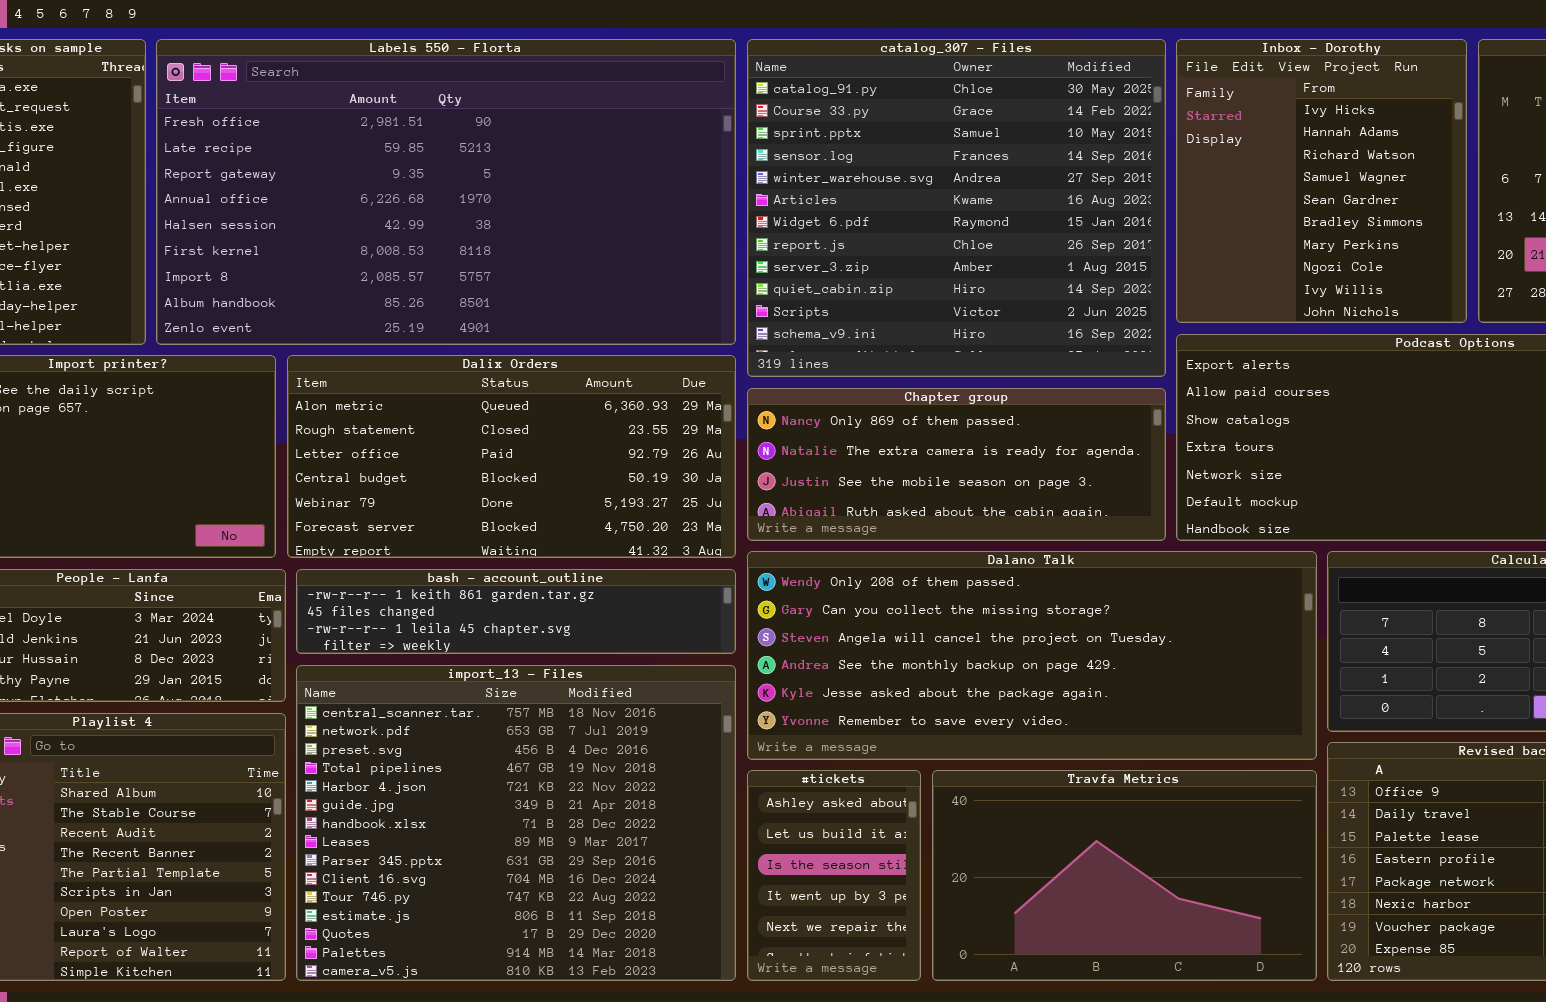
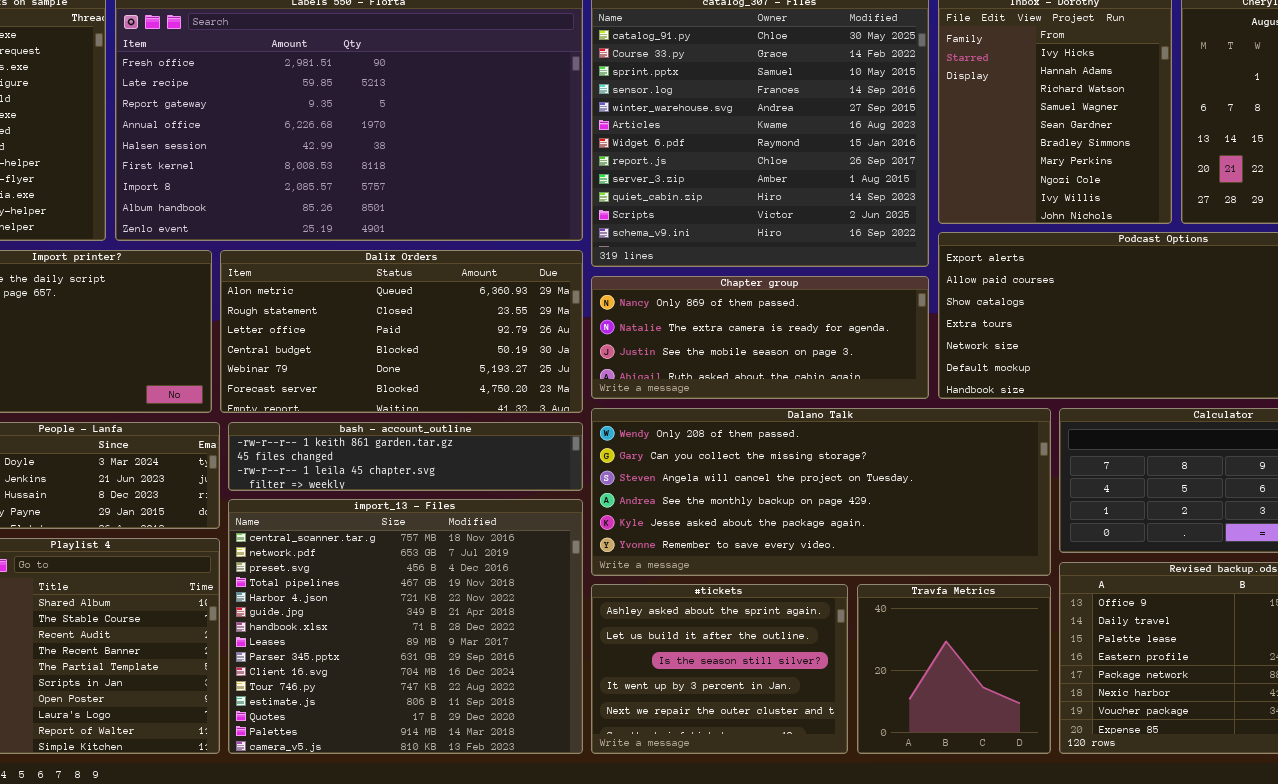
#tickets: [747,770,921,981] -> [591,584,848,754], resized
Travfa Metrics: [932,770,1317,981] -> [857,584,1051,754], resized

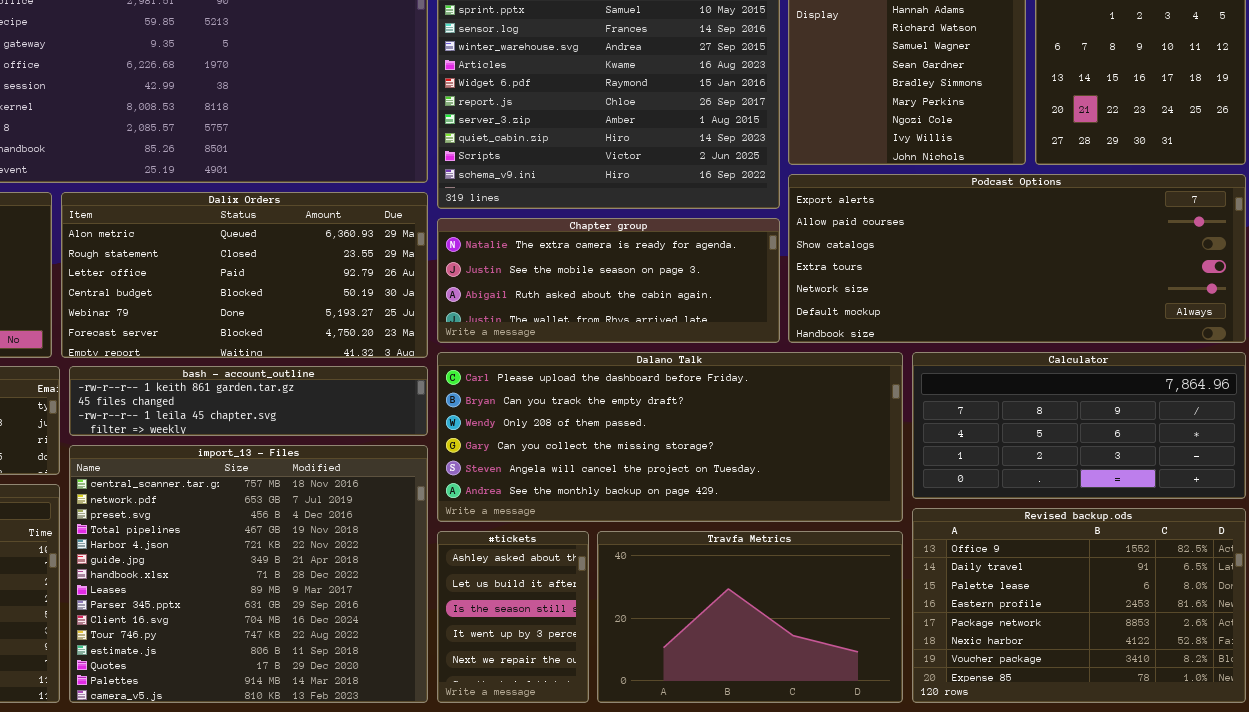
Chapter group: [591,276,929,399] -> [437,218,780,343], scrolled down 1 row
Dalano Talk: [591,408,1051,576] -> [437,352,903,522], scrolled up 2 rows
#tickets: [591,584,848,754] -> [437,531,589,703], resized
Travfa Metrics: [857,584,1051,754] -> [597,531,903,703], resized

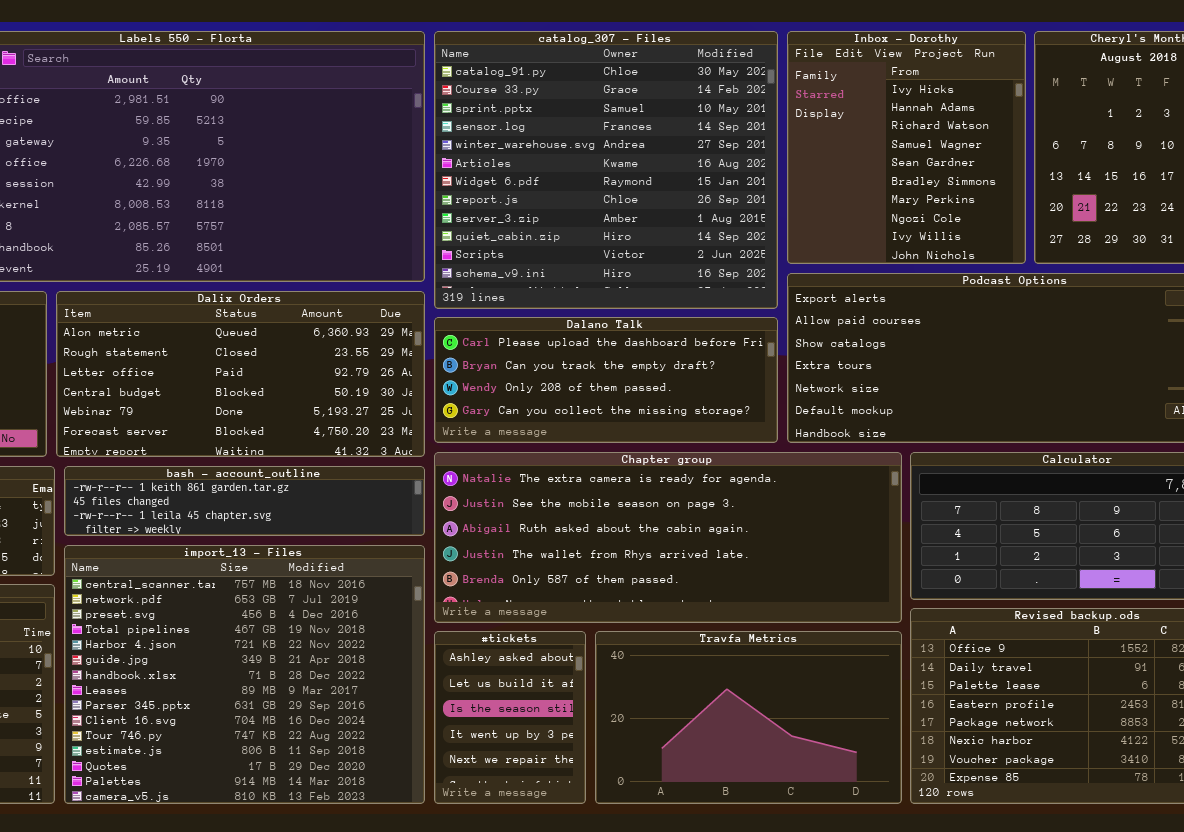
Chapter group: [437,218,780,343] -> [434,452,902,623], moved, resized
Dalano Talk: [437,352,903,522] -> [434,317,778,443], moved, resized

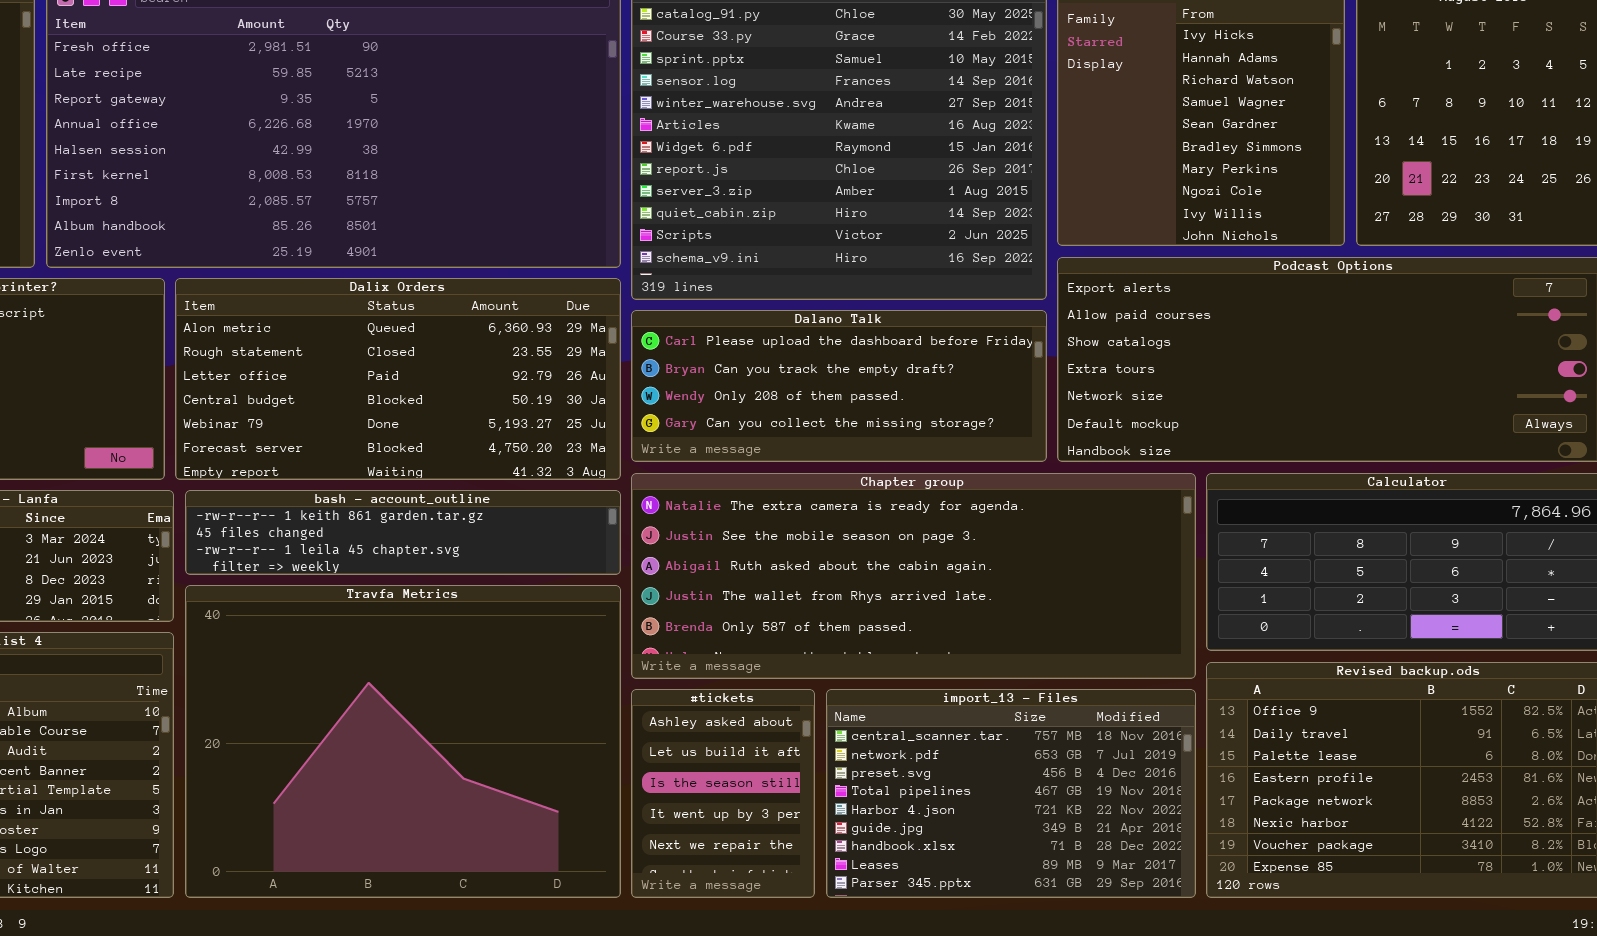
import_13 - Files: [64,545,425,804] -> [826,689,1196,898], moved, resized
Travfa Metrics: [595,631,902,804] -> [185,585,621,898], moved, resized

